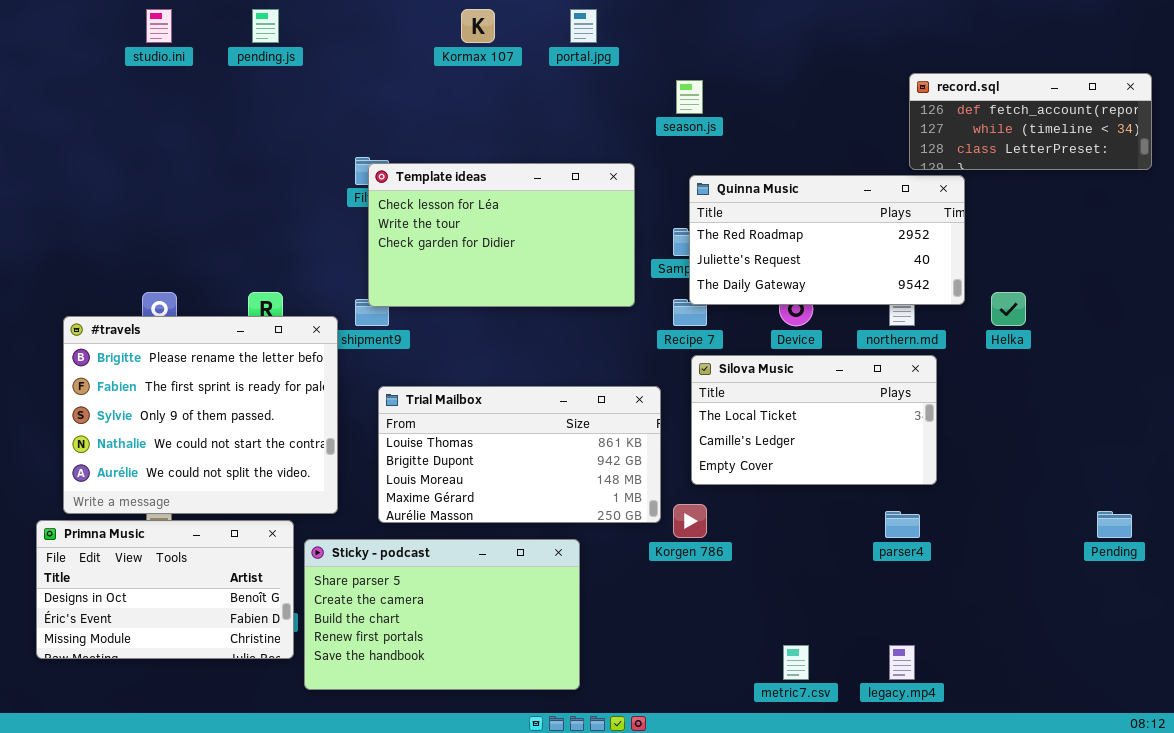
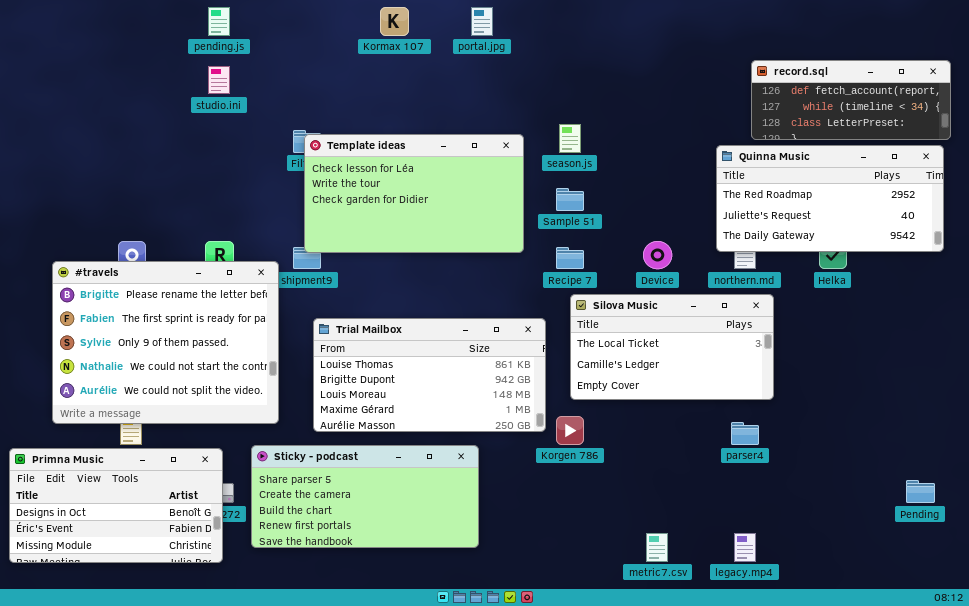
studio.ini: [146,9,172,43] -> [208,66,230,94], moved
season.js: [676,80,703,114] -> [559,124,581,153], moved
Quinna Music: [689,175,965,305] -> [716,145,944,252], moved
Pending: [1097,511,1132,538] -> [906,480,935,503], moved
Primna Music: [36,520,294,659] -> [9,448,223,563], moved
Sticky - podcast: [304,539,580,690] -> [251,445,479,548], resized

